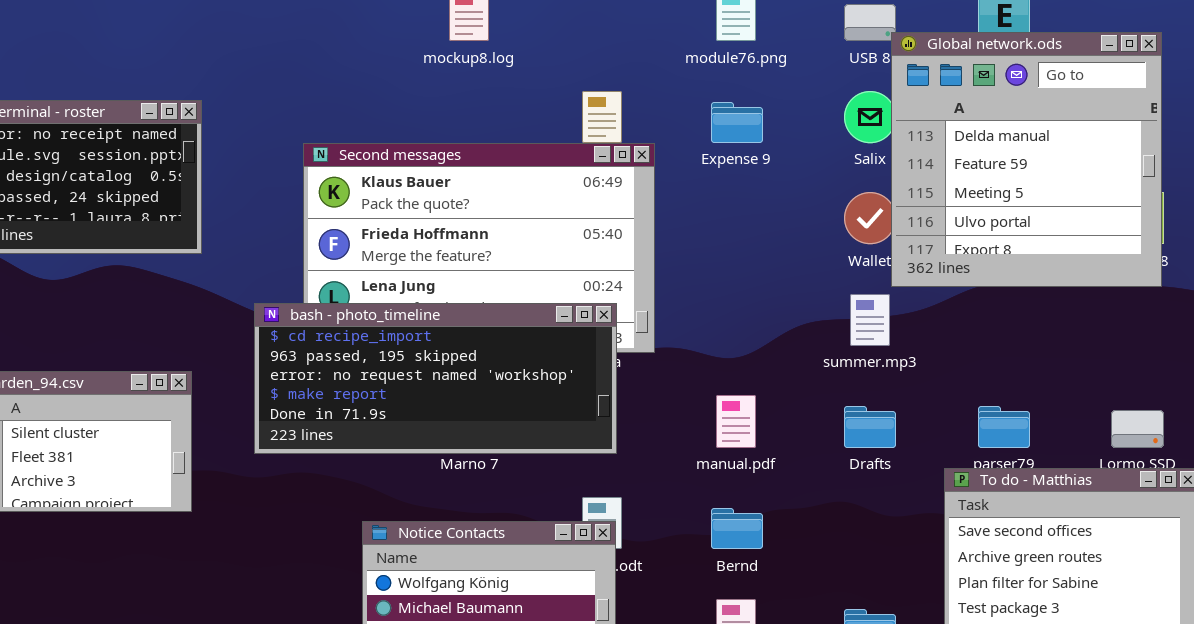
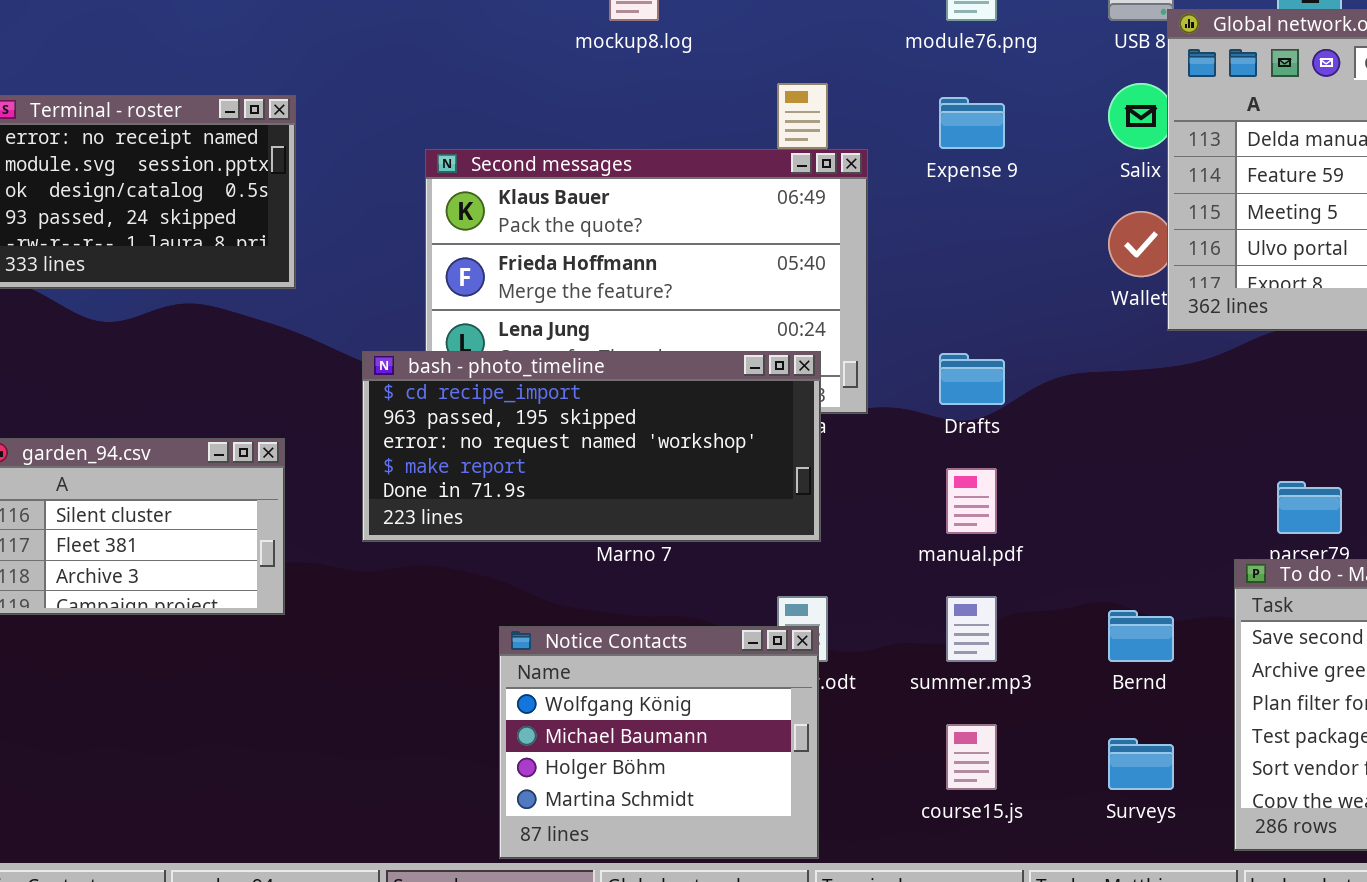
summer.mp3: [850,294,890,346] -> [946,596,997,662], moved
Drafts: [844,406,896,448] -> [939,353,1005,405], moved
Bernd: [711,508,763,549] -> [1108,610,1174,662], moved

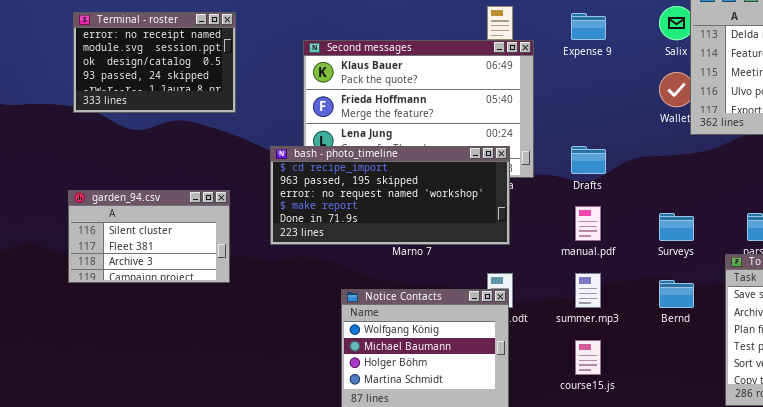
Surveys: [1108,738,1174,790] -> [659,213,694,241], moved

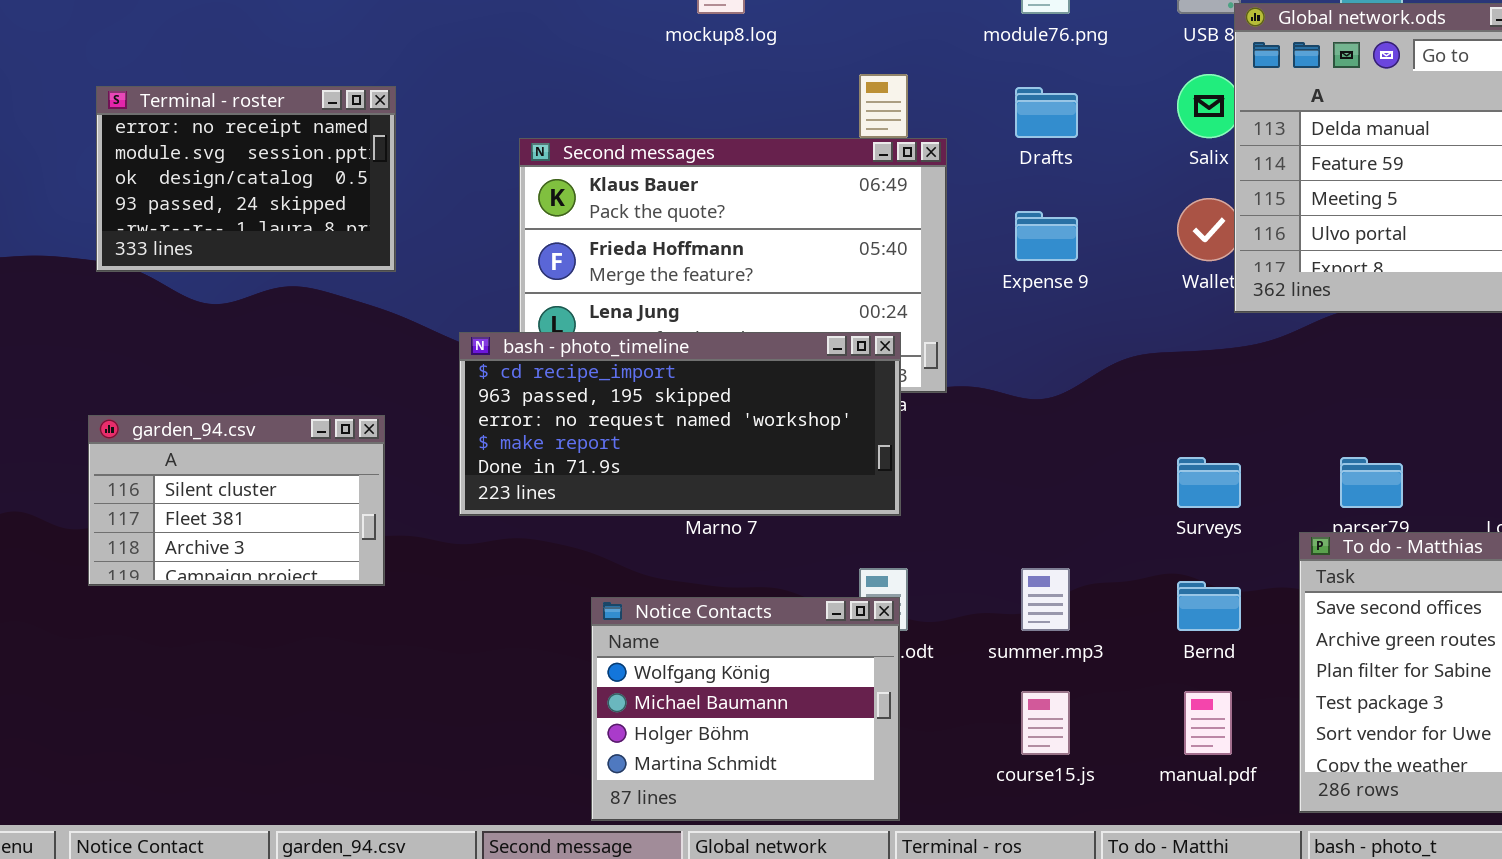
Expense 9: [571,13,606,40] -> [1015,211,1078,261], moved
Drafts: [571,146,606,174] -> [1015,87,1078,138], moved
manual.pdf: [575,206,601,241] -> [1184,691,1232,755], moved

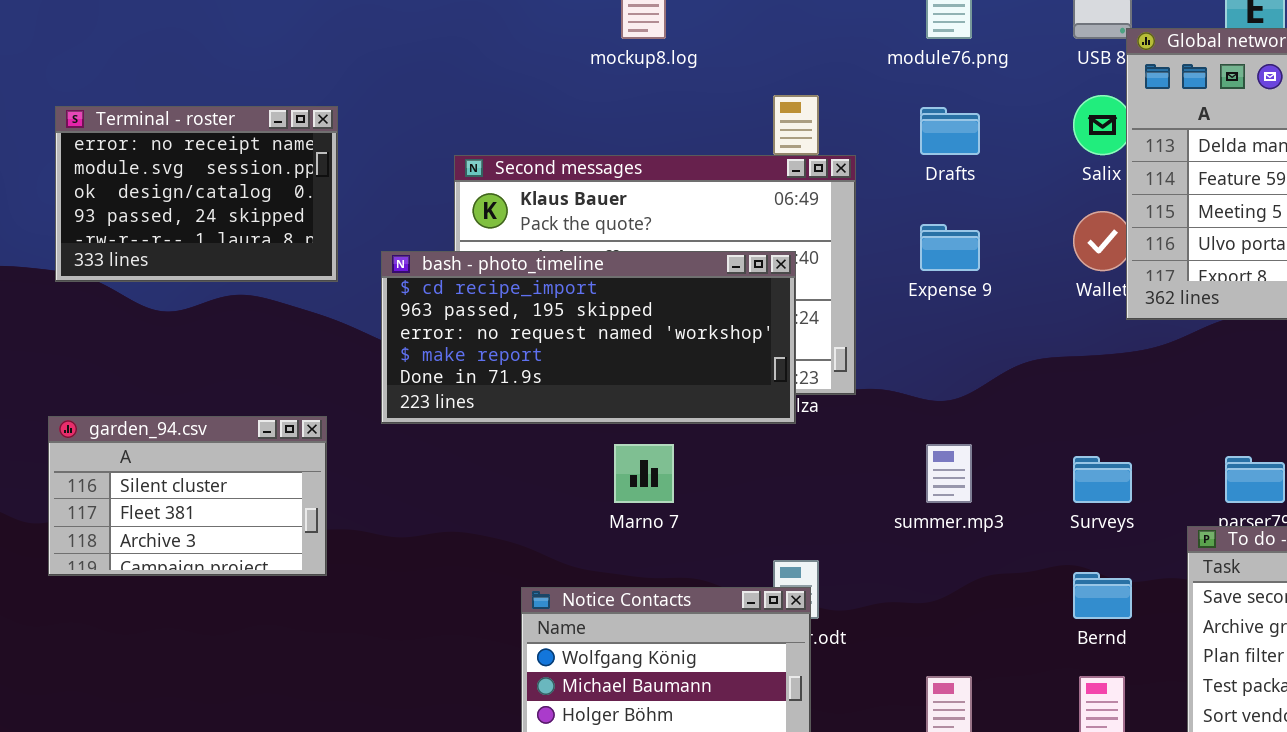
bash - photo_timeline: [459,332,901,516] -> [381,251,796,424], moved
summer.mp3: [1021,568,1070,631] -> [926,444,972,503], moved

